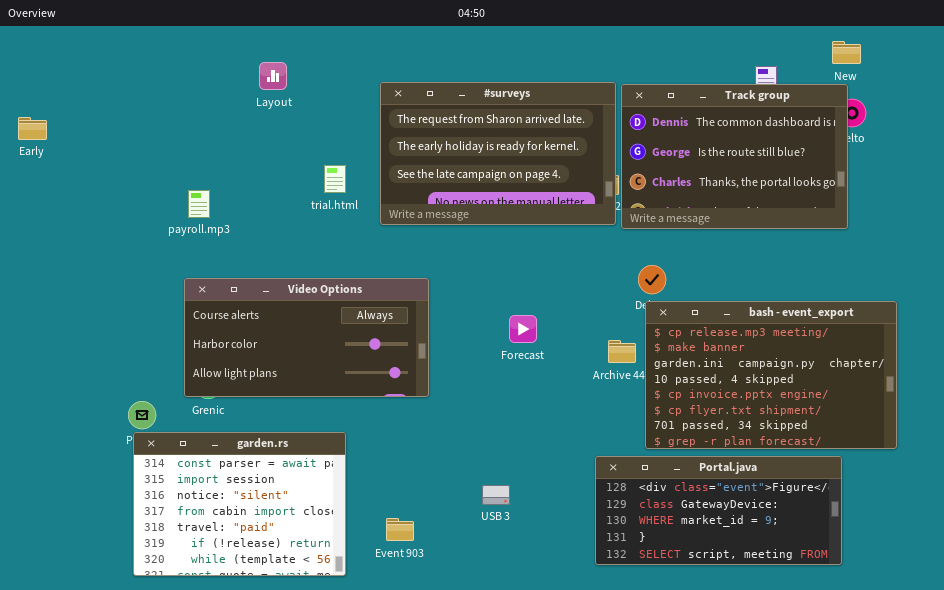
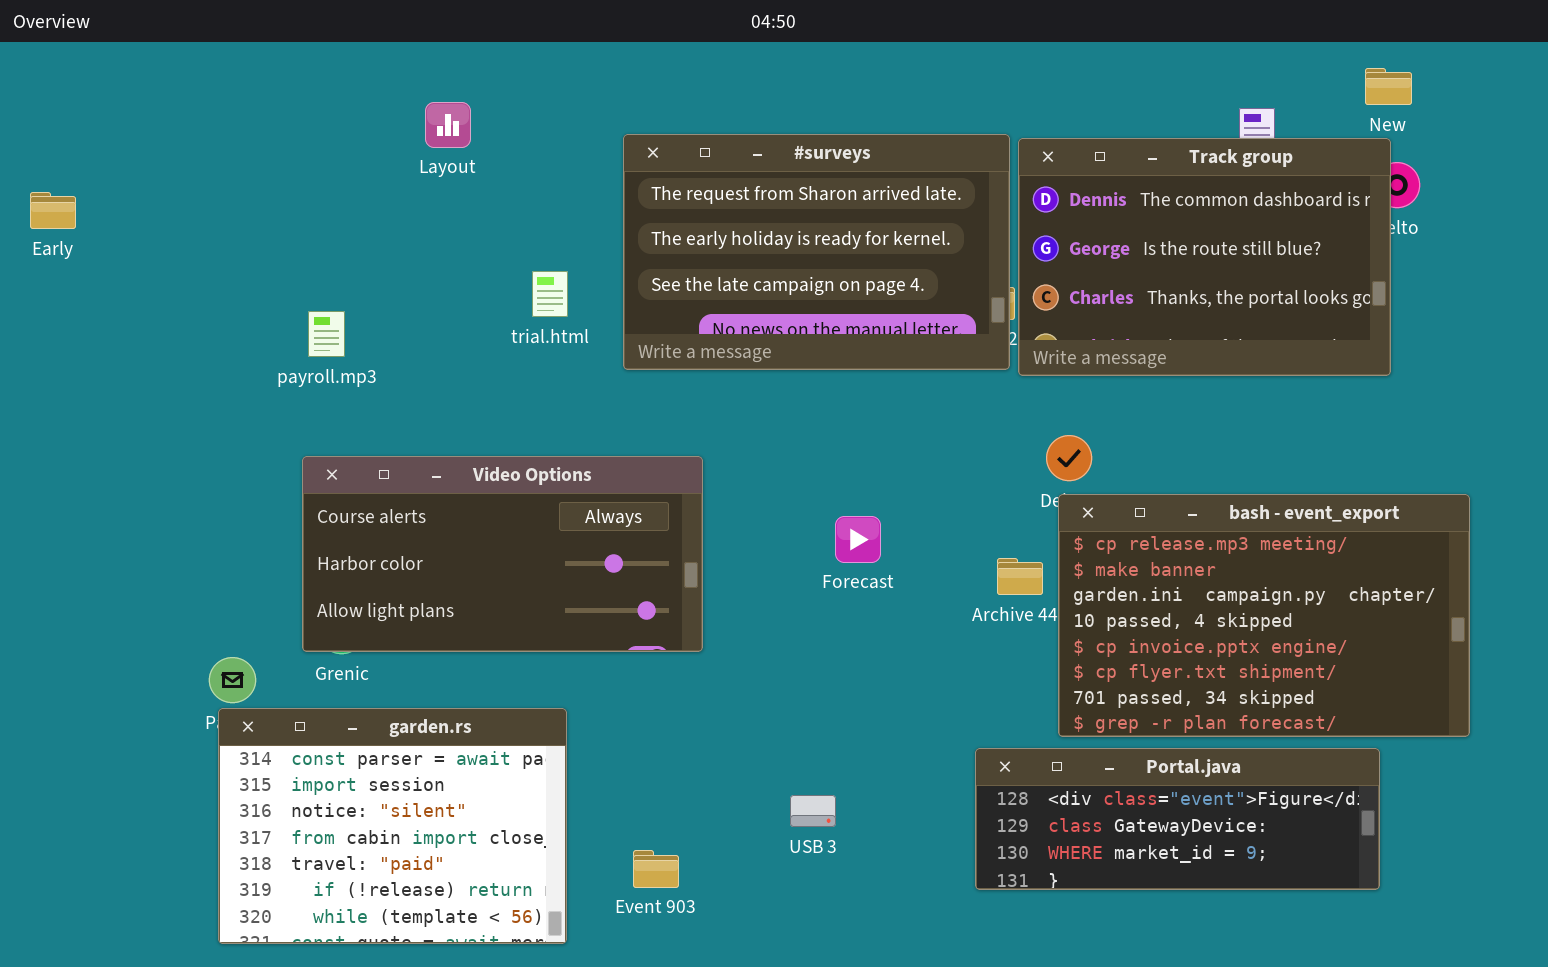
Portal.java: [595,456,842,565] -> [975,748,1380,890], resized

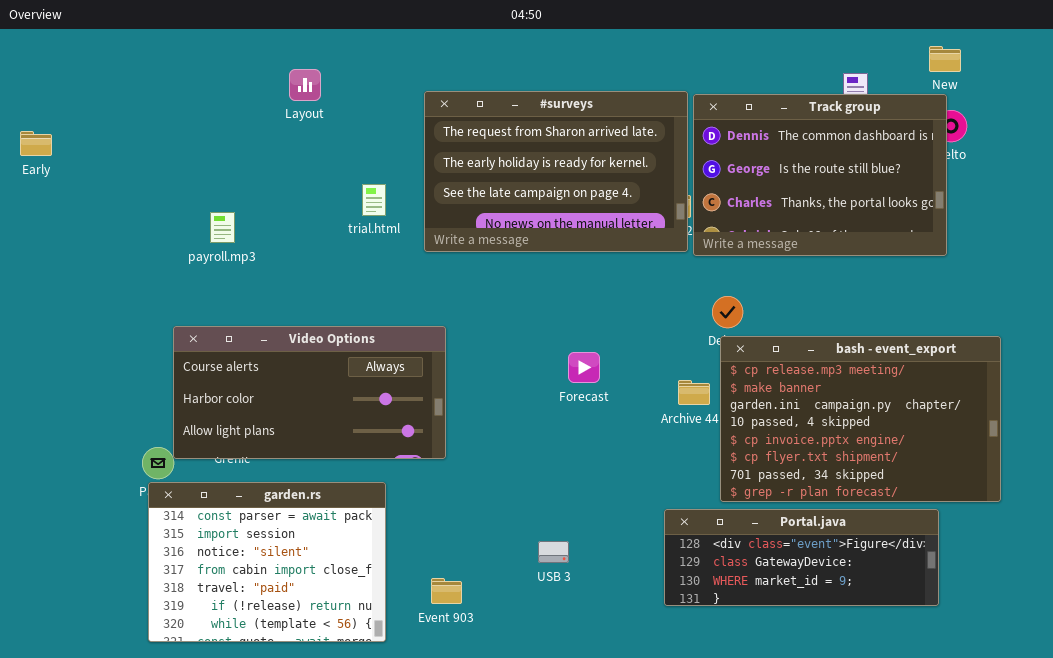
Video Options: [302,456,703,652] -> [173,326,446,459], moved

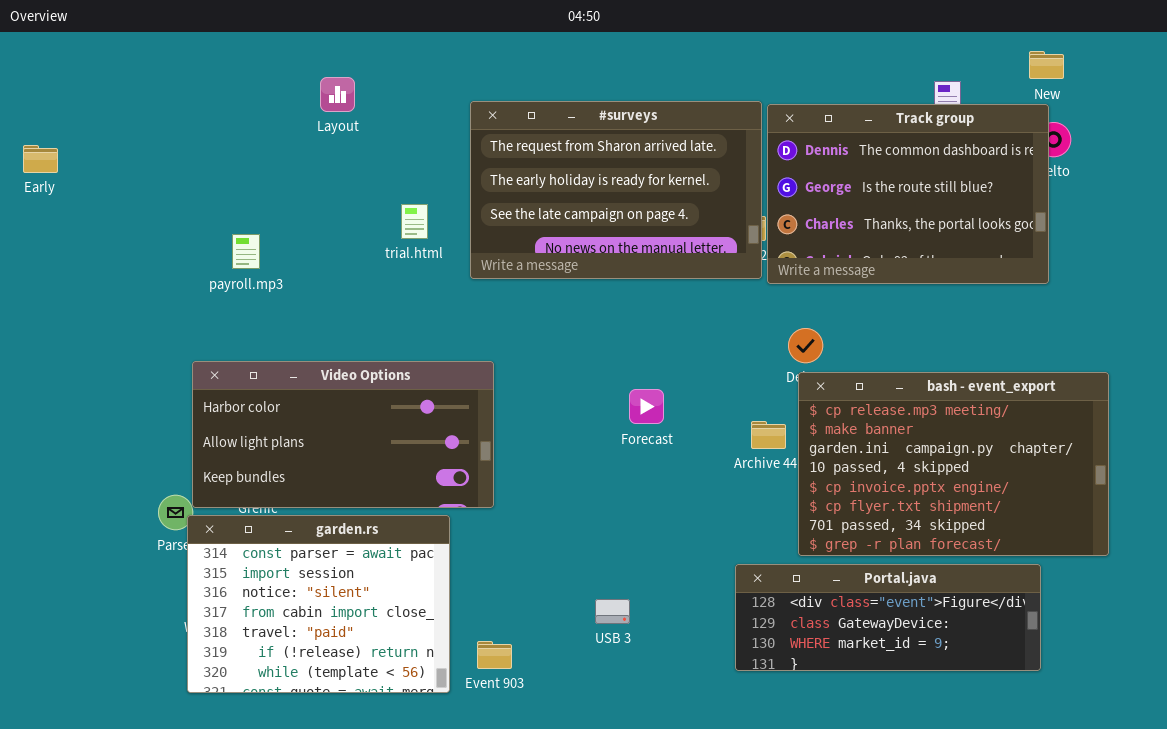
Video Options: [173,326,446,459] -> [192,361,494,508], scrolled down 1 row
garden.rs: [148,482,386,642] -> [187,515,450,693], moved

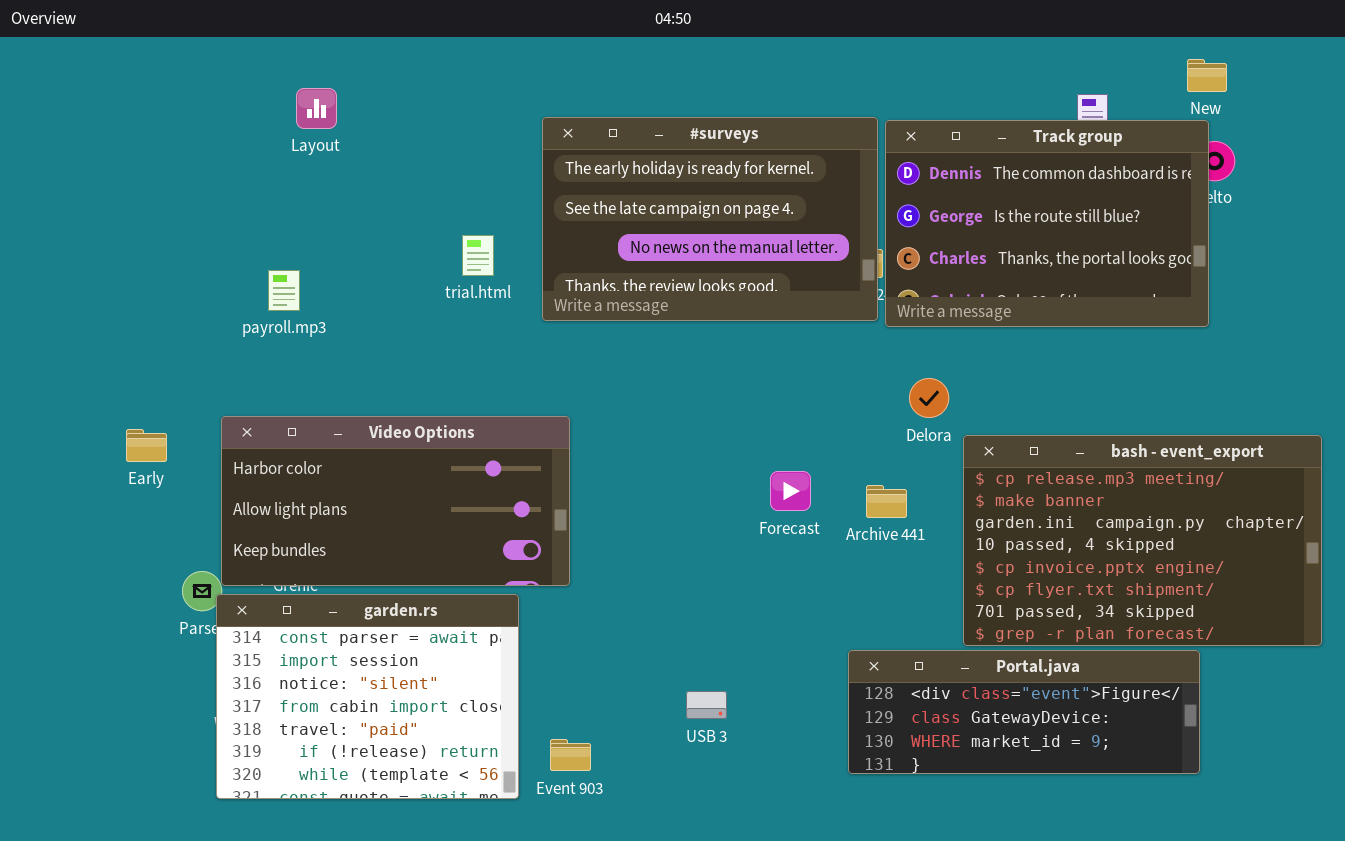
Layout: [320,77,355,112] -> [296,88,337,129], moved
#surveys: [470,101,762,279] -> [542,117,878,321], scrolled down 1 row
Early: [23,145,58,173] -> [126,429,167,462], moved
bash - event_export: [798,372,1109,556] -> [963,435,1322,646], moved
Forecast: [629,389,664,424] -> [770,471,811,511], moved

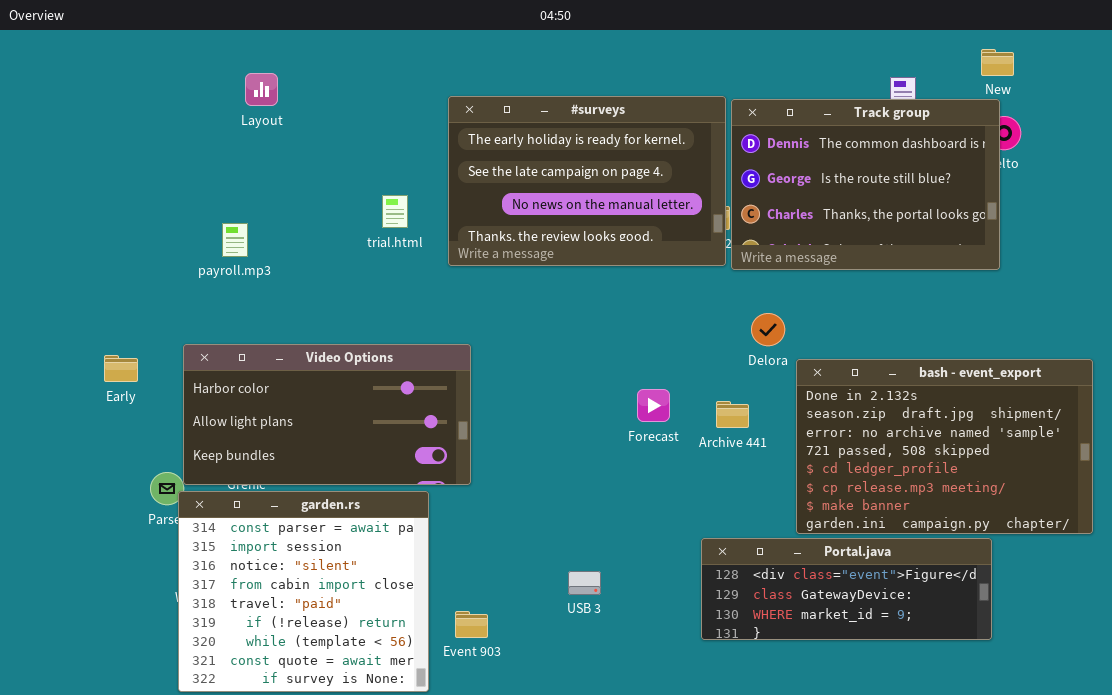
bash - event_export: [963,435,1322,646] -> [796,359,1093,534], scrolled up 5 rows
garden.rs: [216,594,519,799] -> [178,491,429,692], resized

